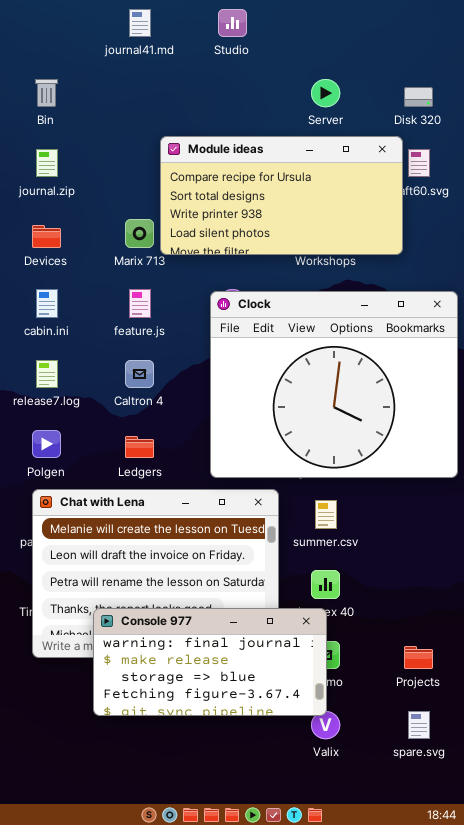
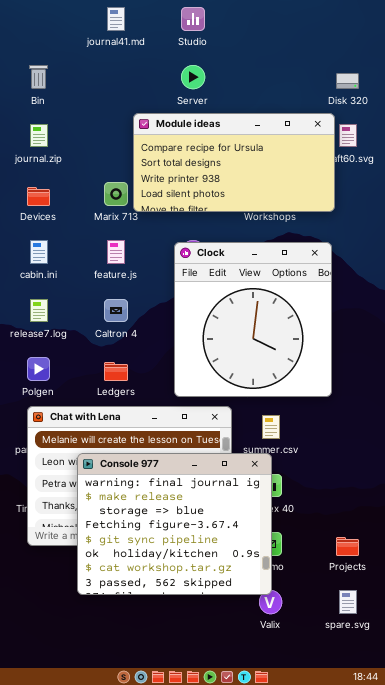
Server: [311,79,340,107] -> [181,65,205,89], moved
Clock: [210,291,458,478] -> [174,242,332,397], resized
Console 977: [93,608,327,716] -> [77,453,272,595], resized

